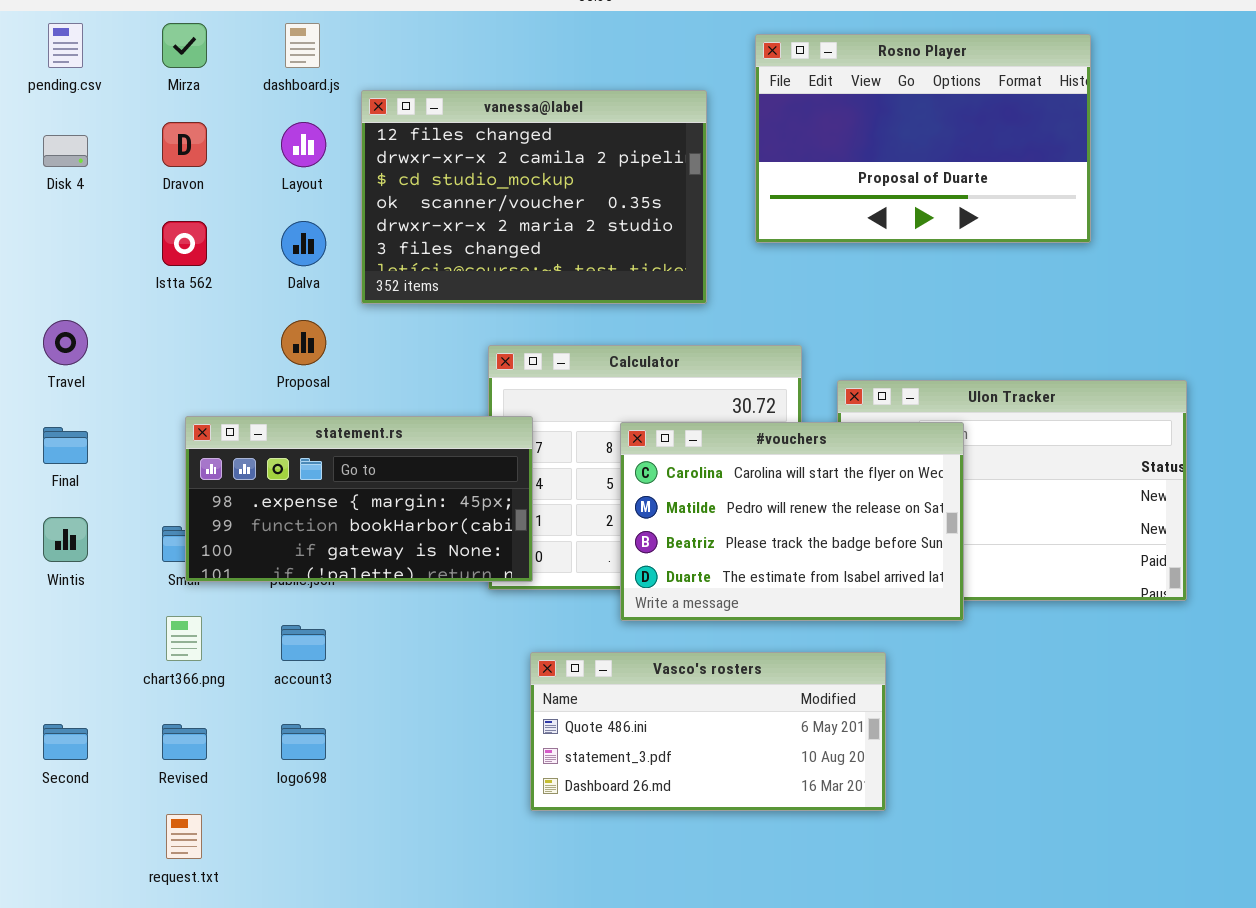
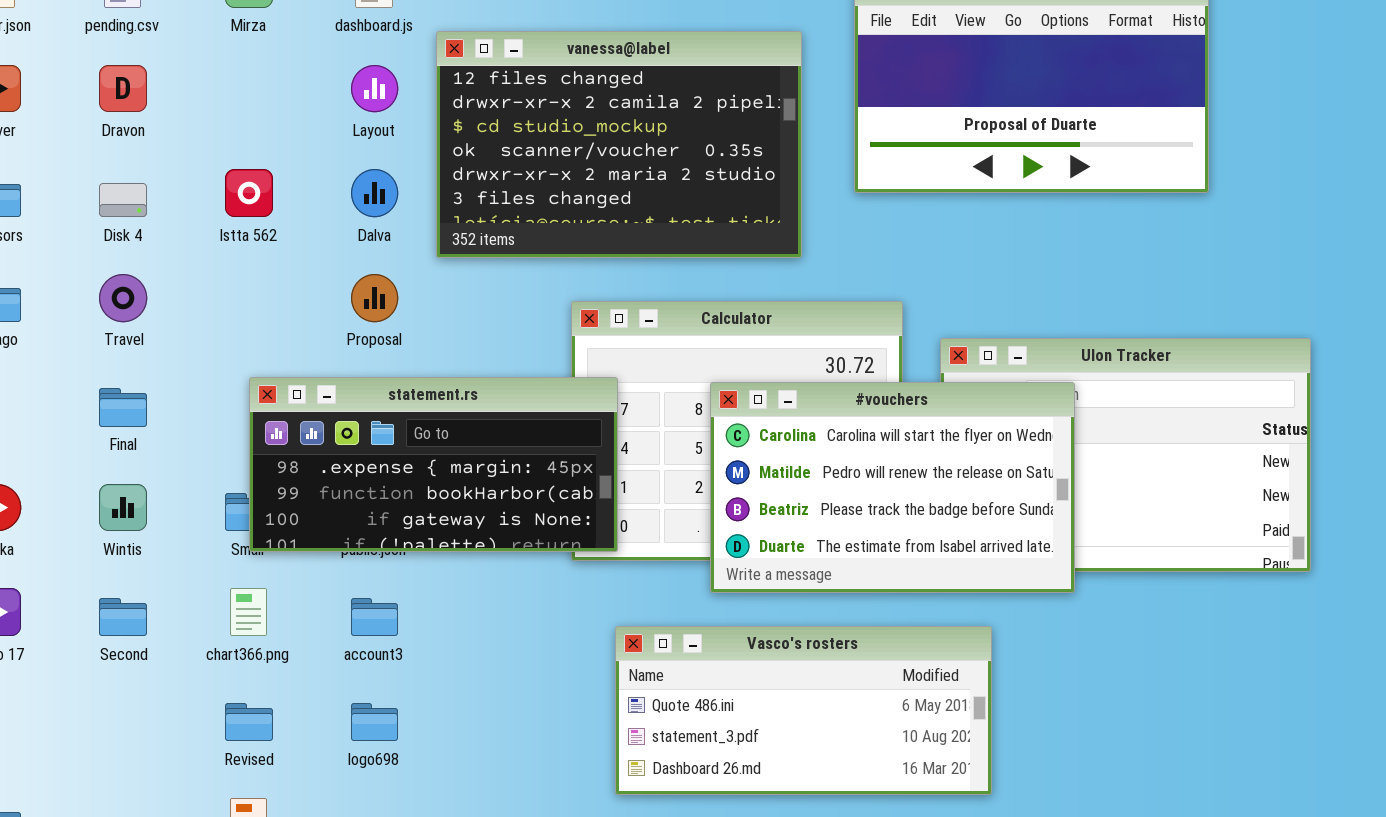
Dravon: [162,122,207,167] -> [99,65,147,112], moved
Disk 4: [43,135,88,167] -> [99,183,147,217], moved
Second: [43,724,88,760] -> [99,598,147,636], moved

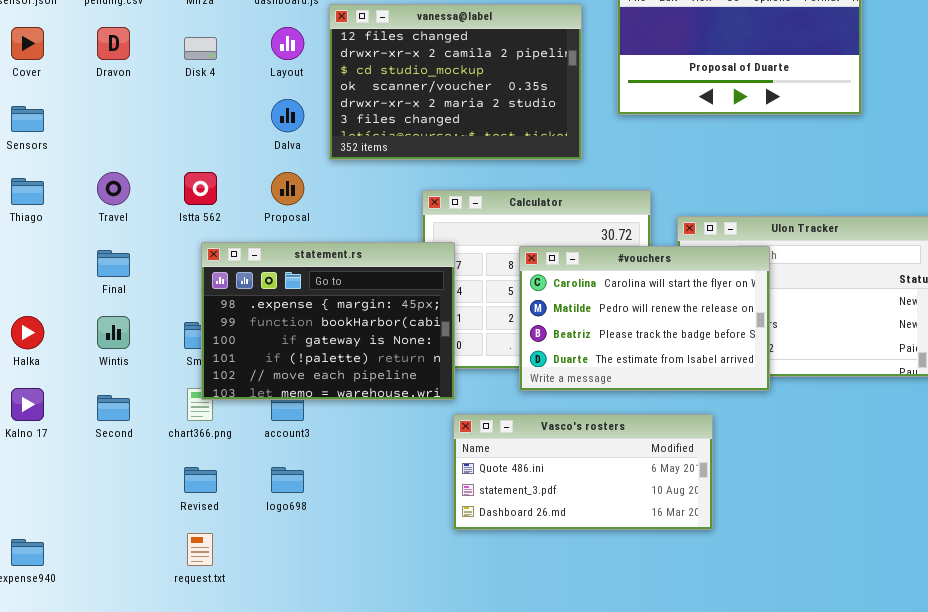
Istta 562: [225,169,273,217] -> [184,172,217,205], moved
Disk 4: [99,183,147,217] -> [184,37,217,60], moved
statement.rs: [249,377,618,552] -> [201,242,455,400], resized

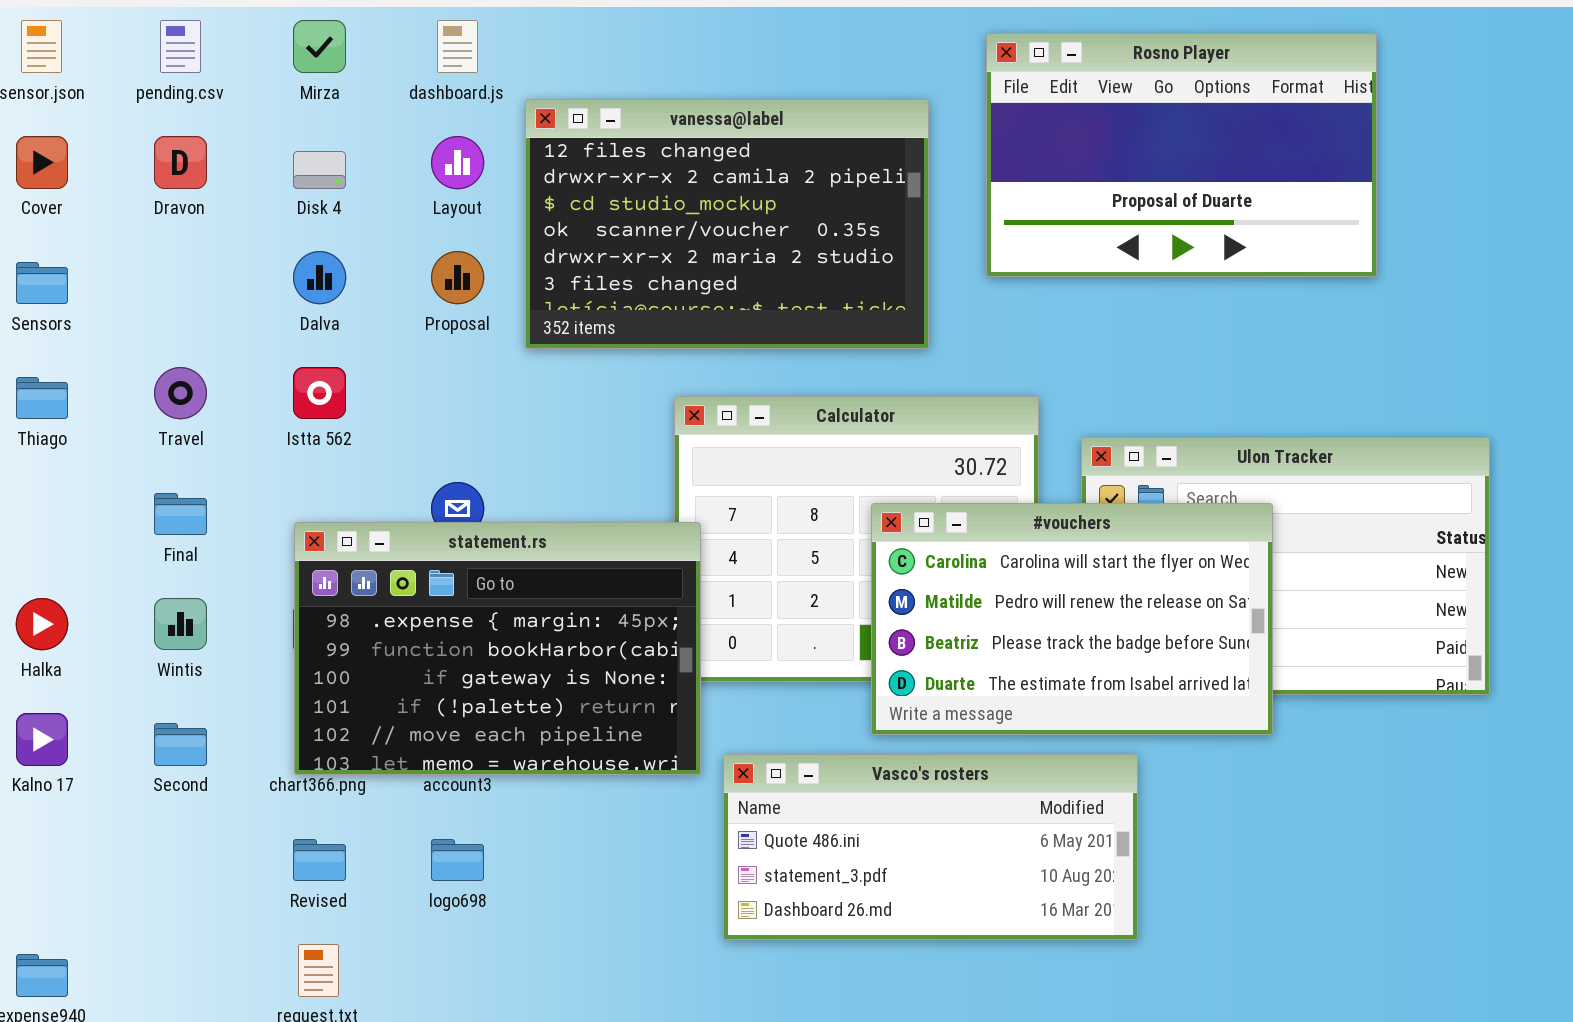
Dalva: [271,99,304,132] -> [293,251,346,304], moved
Proposal: [271,172,304,205] -> [431,251,484,304], moved
statement.rs: [201,242,455,400] -> [294,522,701,775], moved
#vouchers: [519,246,770,391] -> [871,503,1273,735], moved

